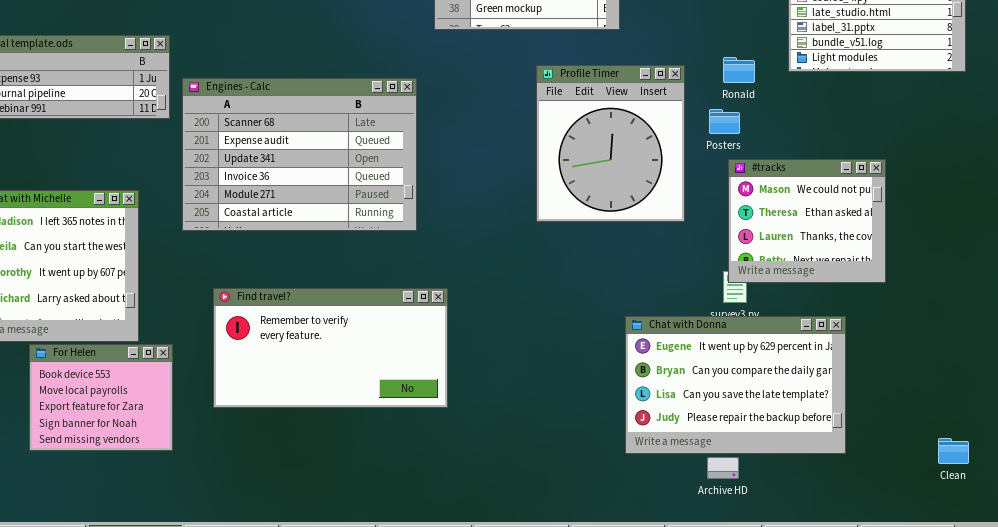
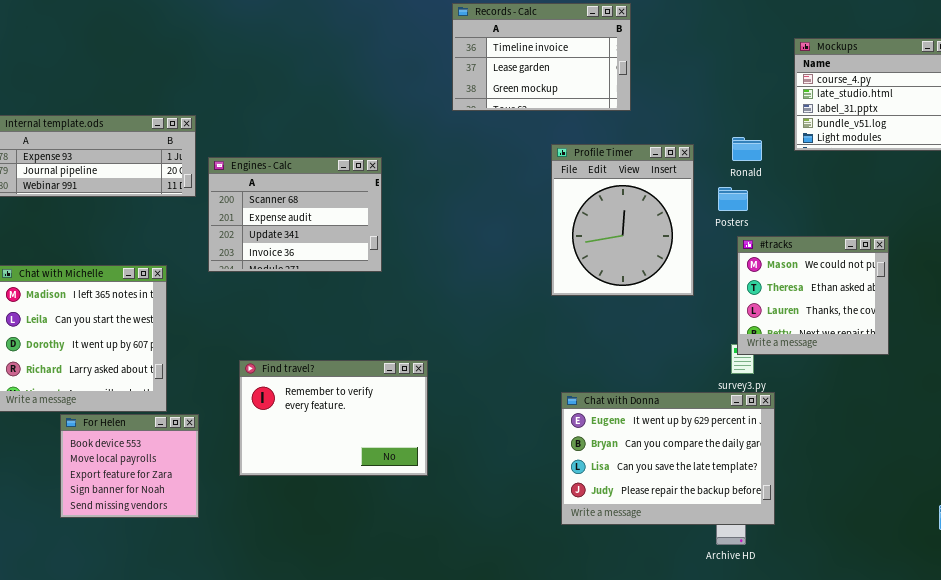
Engines - Calc: [182,78,417,231] -> [208,157,382,272], resized
Find travel?: [213,288,448,408] -> [239,360,428,476], resized
Chat with Donna: [625,316,846,454] -> [561,392,775,525], moved

